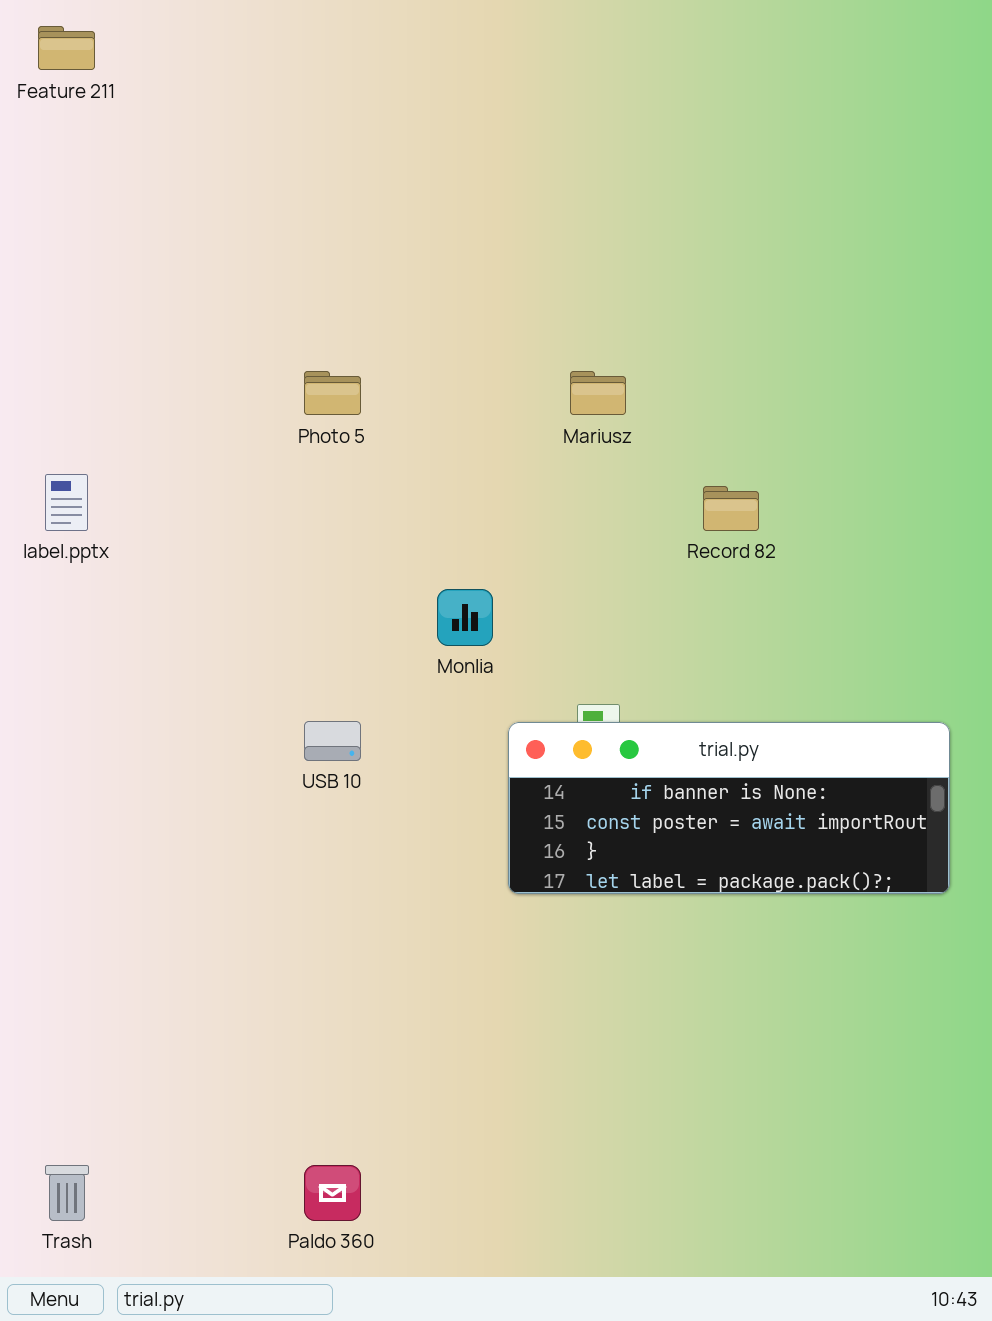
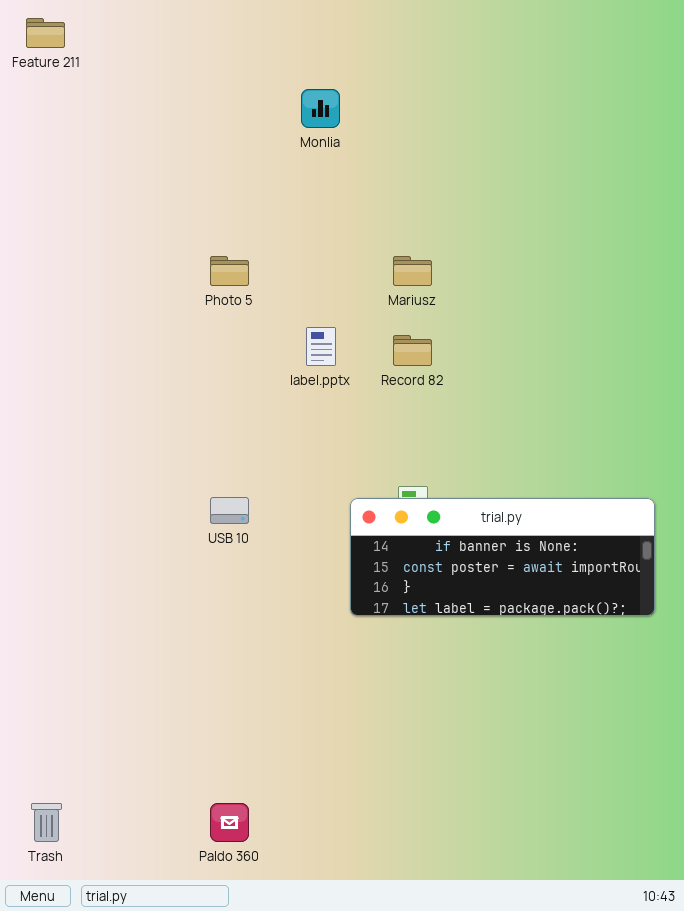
label.pptx: [45,474,88,531] -> [306,327,336,366], moved
Record 82: [703,486,759,531] -> [393,335,432,366], moved
Monlia: [437,589,493,646] -> [301,89,340,128], moved

